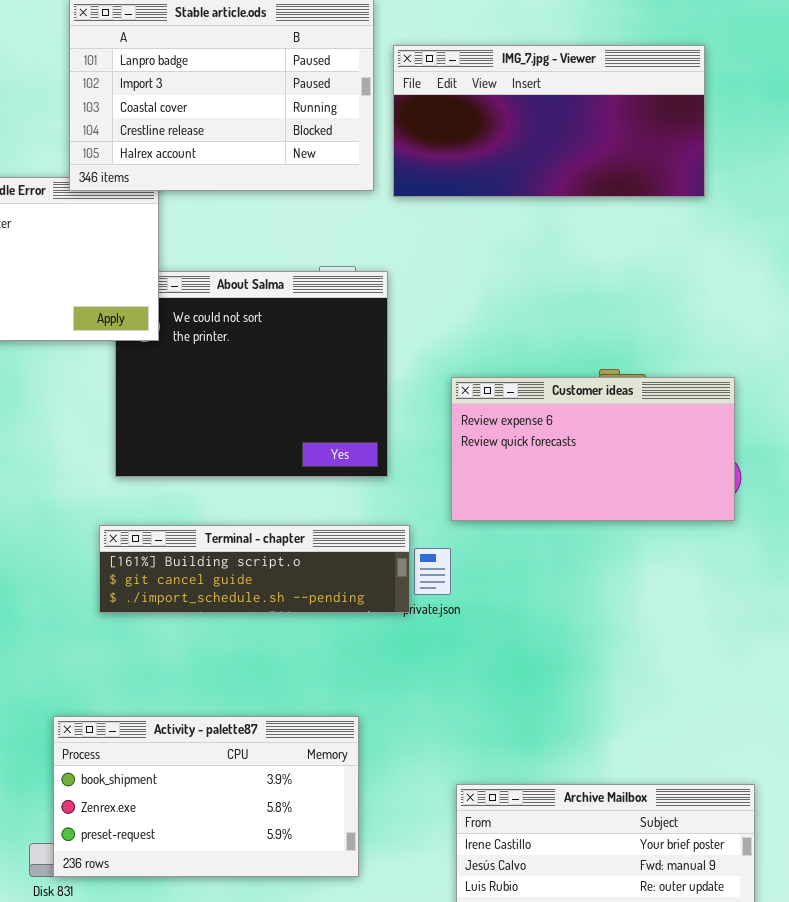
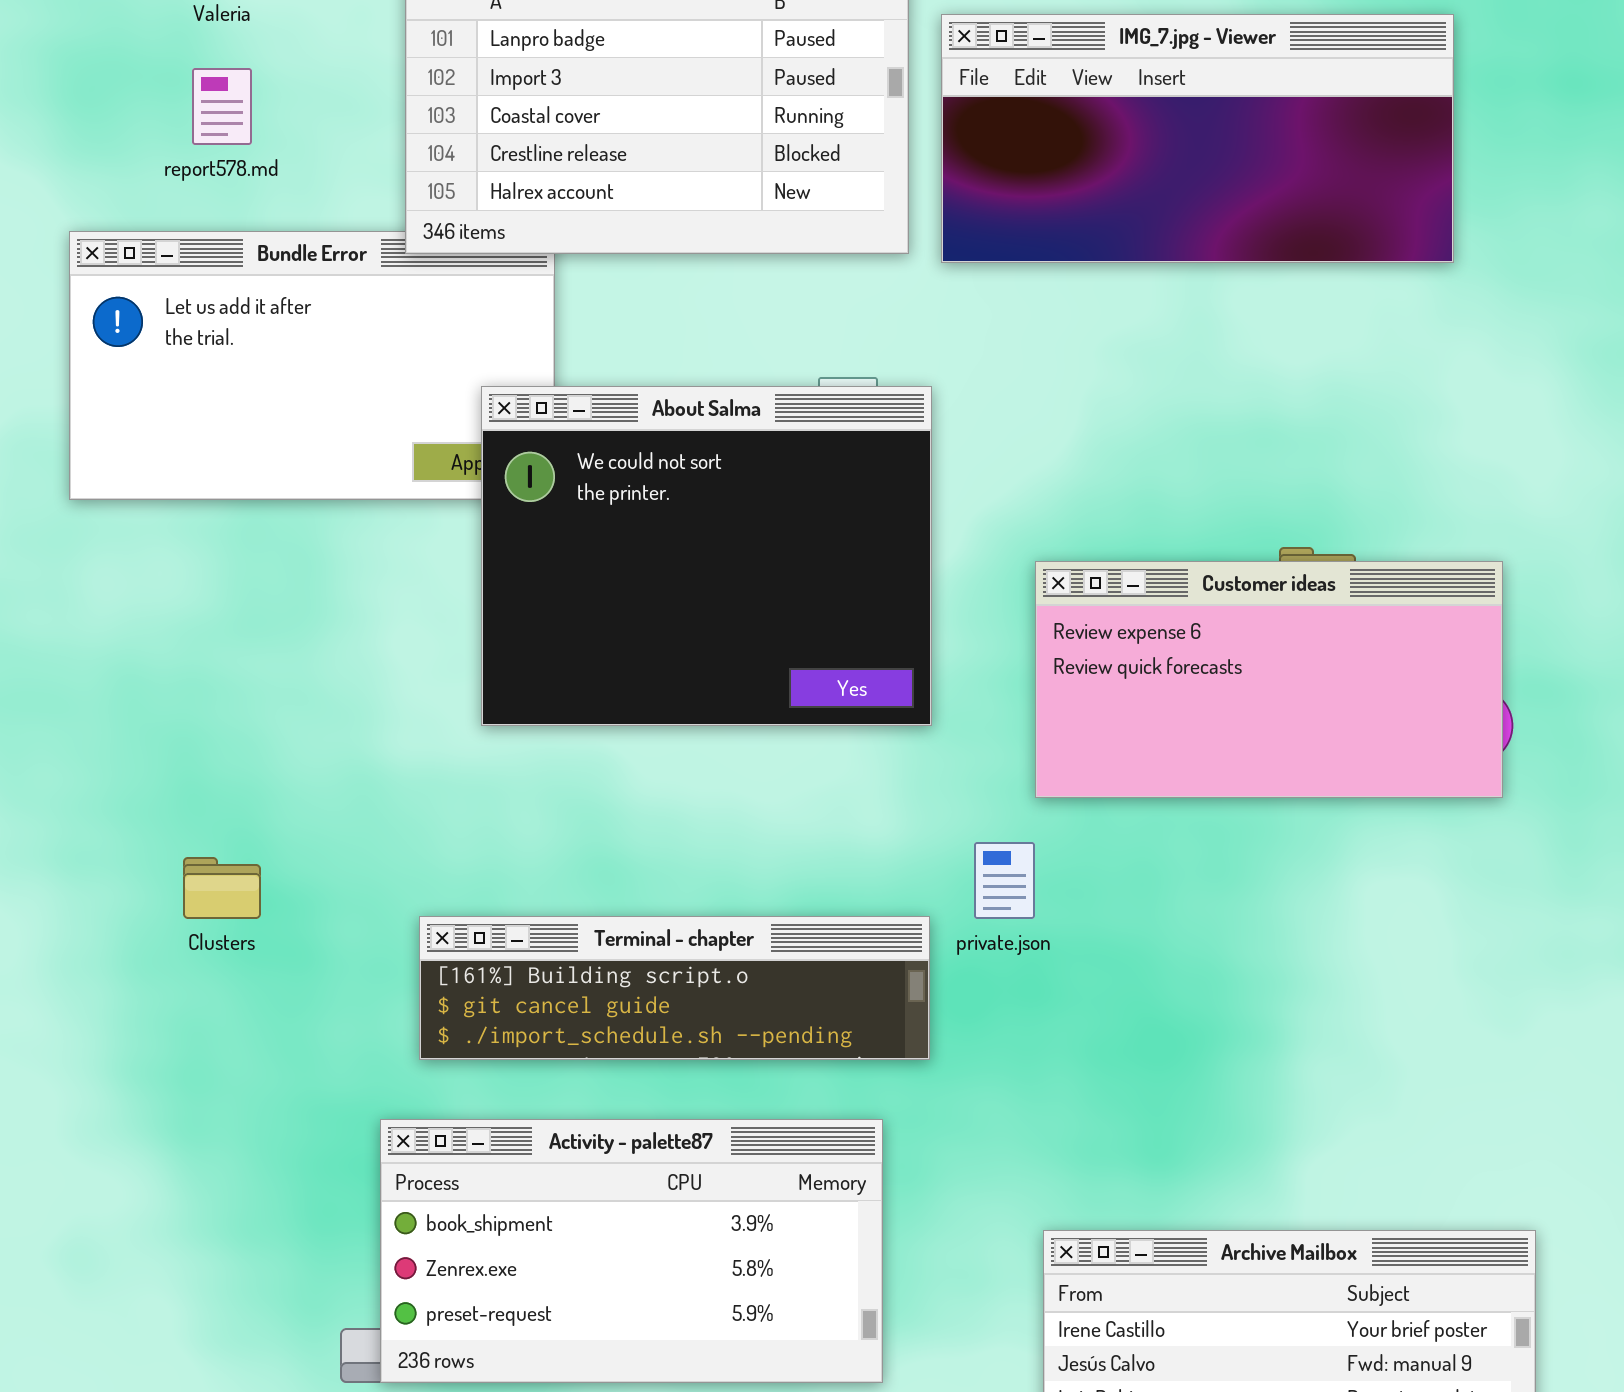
About Salma: [115,271,388,477] -> [481,386,932,726], raised
Terminal - chapter: [99,525,410,613] -> [419,916,930,1060], moved

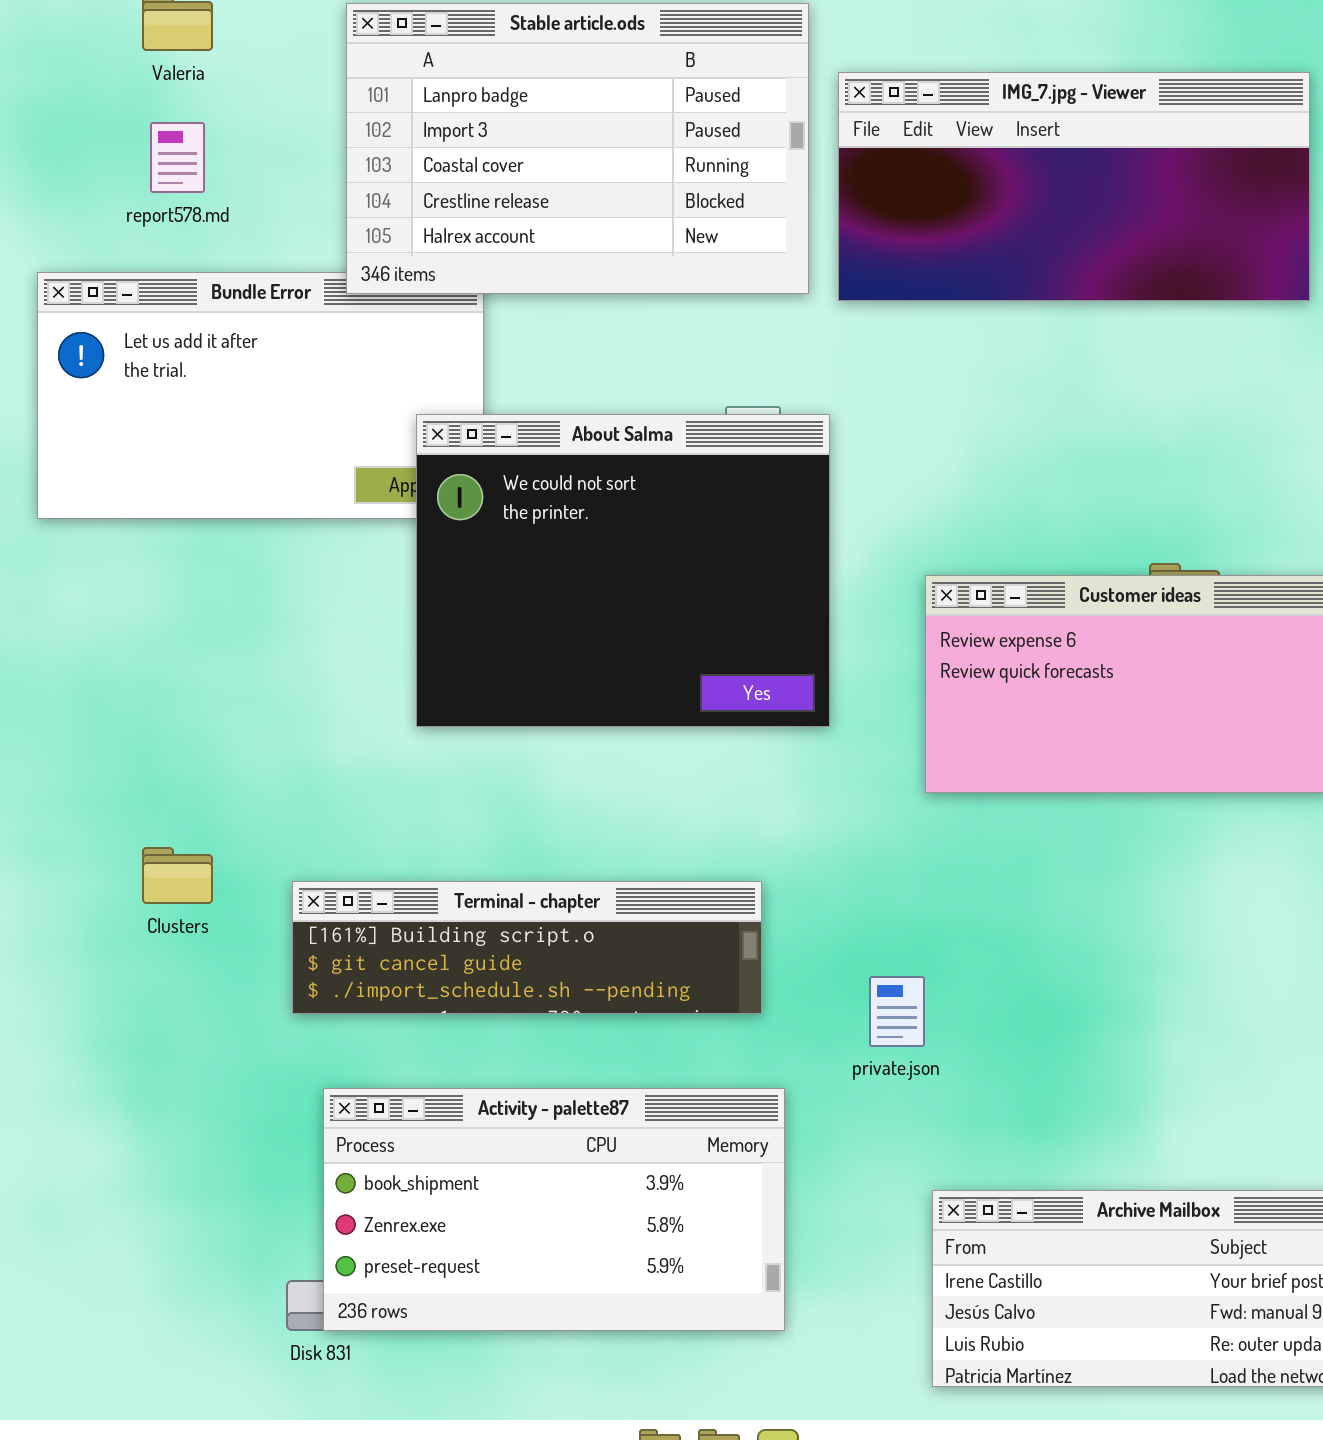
private.json: [974,842,1035,919] -> [869,976,925,1047], moved
Terminal - chapter: [419,916,930,1060] -> [292,881,762,1014], moved

